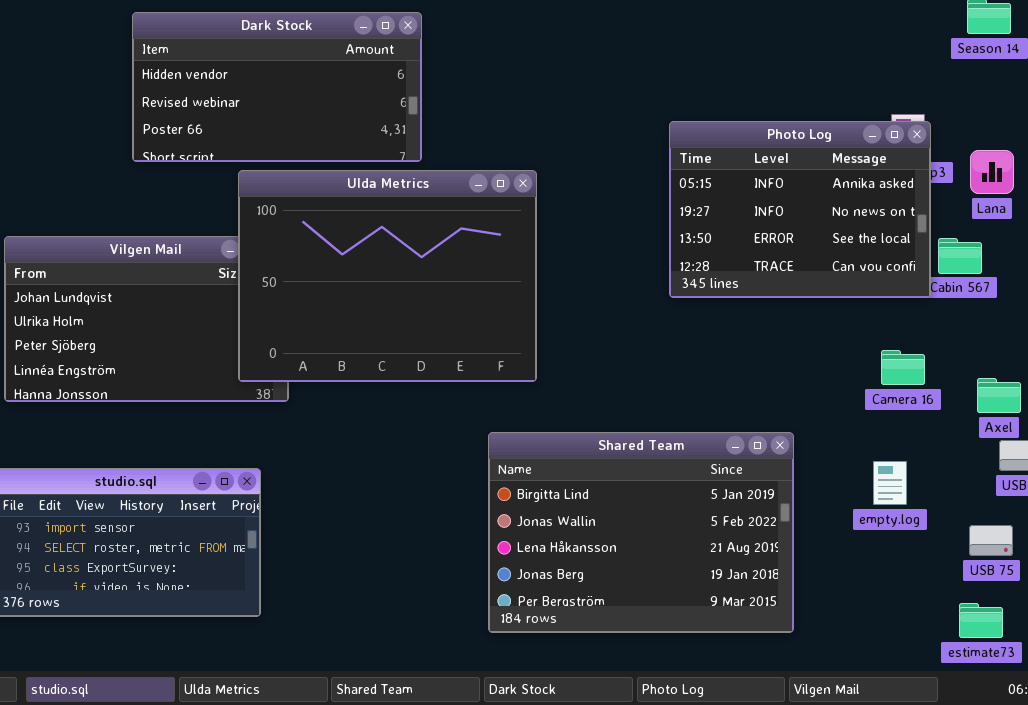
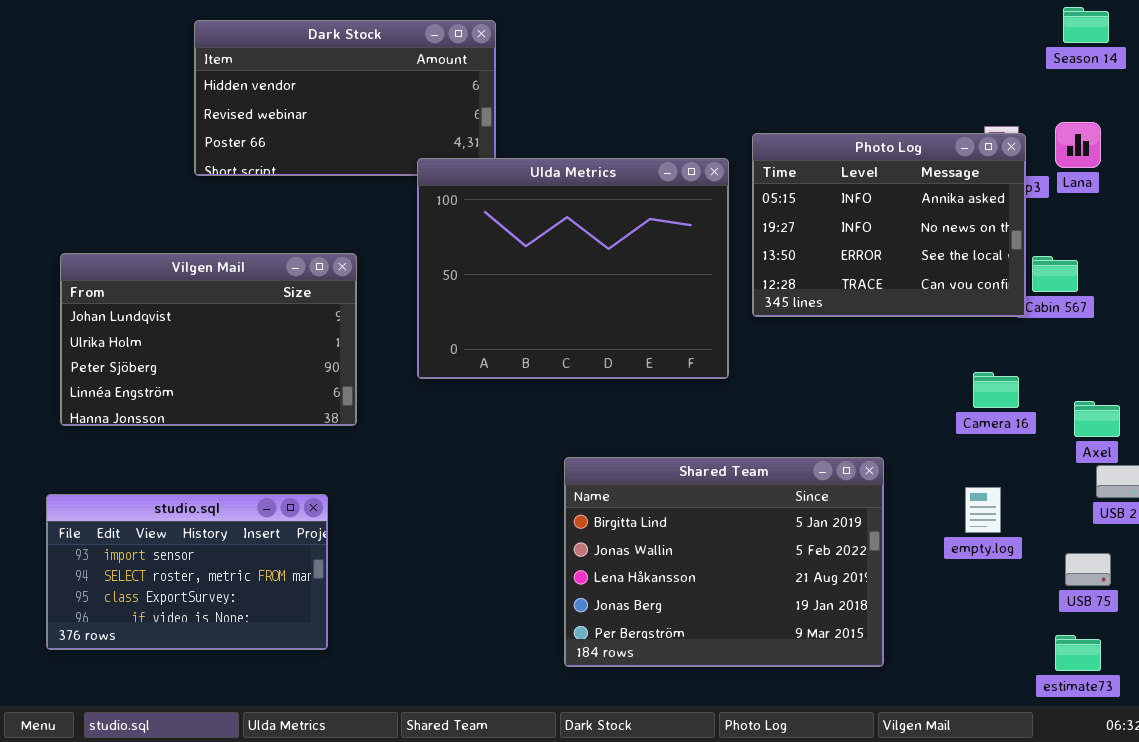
Lana: [970,150,1014,194] -> [1055,122,1101,168], moved
Ulda Metrics: [238,170,537,382] -> [417,158,729,379], moved

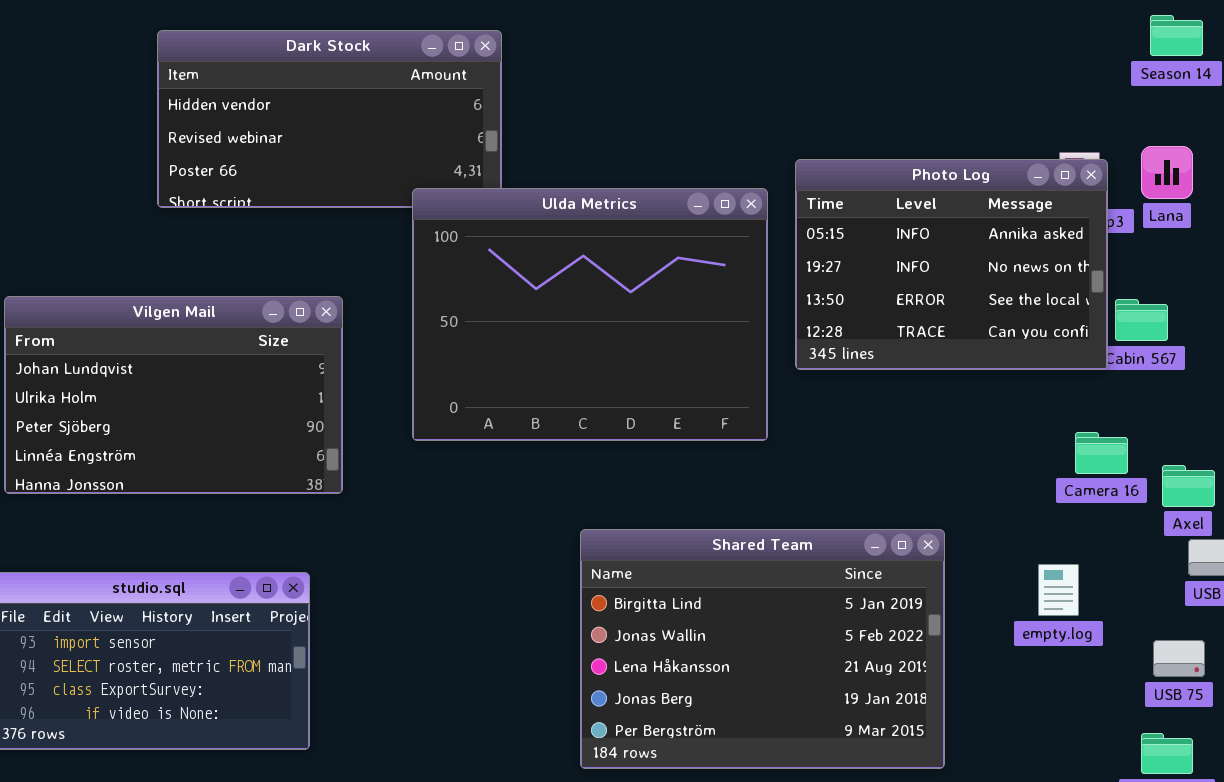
Camera 16: [973,372,1019,408] -> [1075,432,1128,474], moved

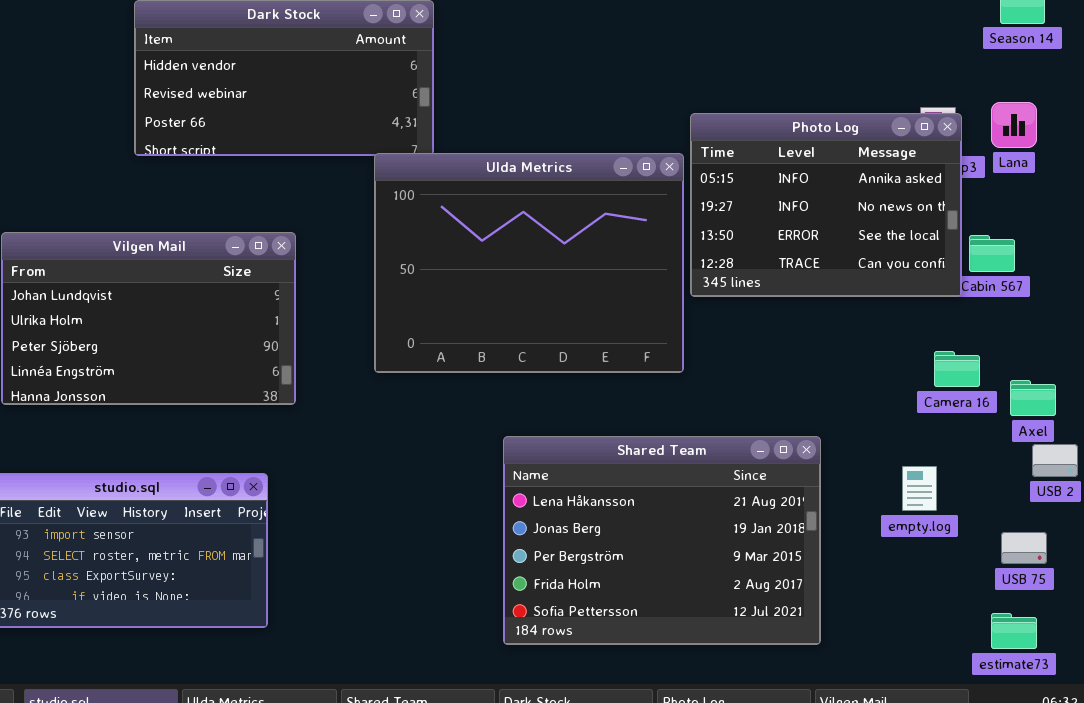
Ulda Metrics: [412,188,768,441] -> [374,153,684,373], moved
Shared Team: [580,529,945,769] -> [503,436,821,645], scrolled down 2 rows

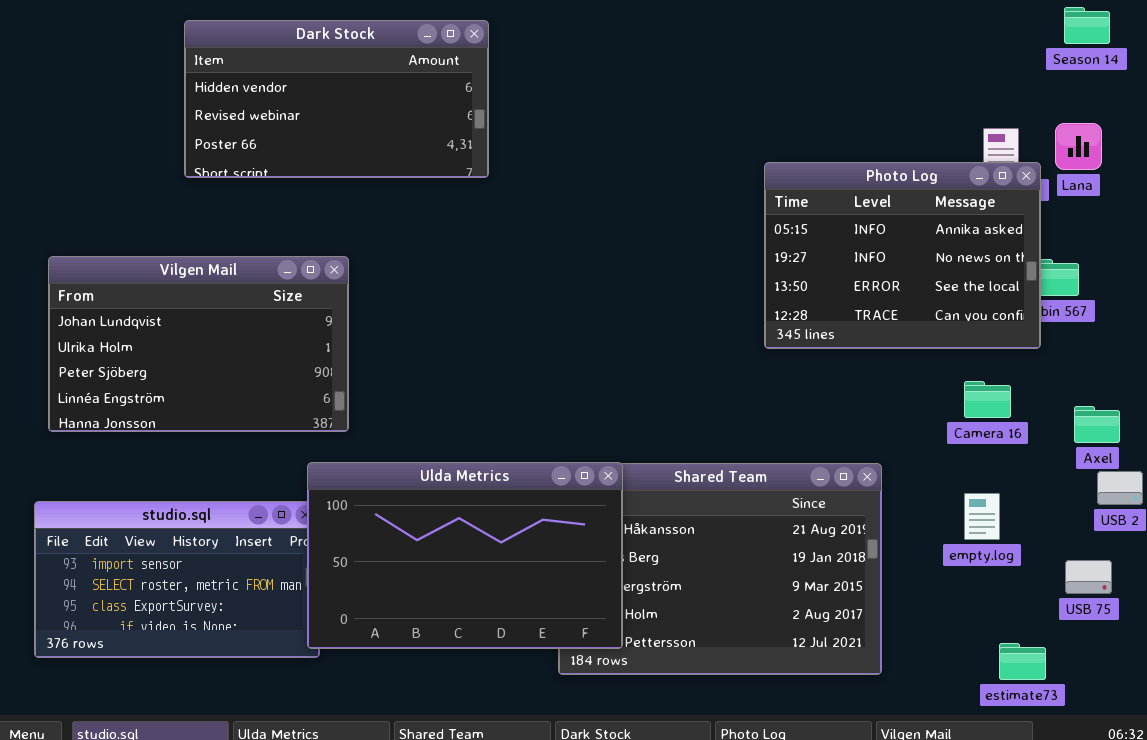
Photo Log: [690,113,962,297] -> [764,162,1041,349], moved
Ulda Metrics: [374,153,684,373] -> [307,462,623,649], moved, resized
Camera 16: [934,351,980,387] -> [964,381,1011,418], moved
estimate73: [991,613,1037,649] -> [999,643,1046,680], moved

